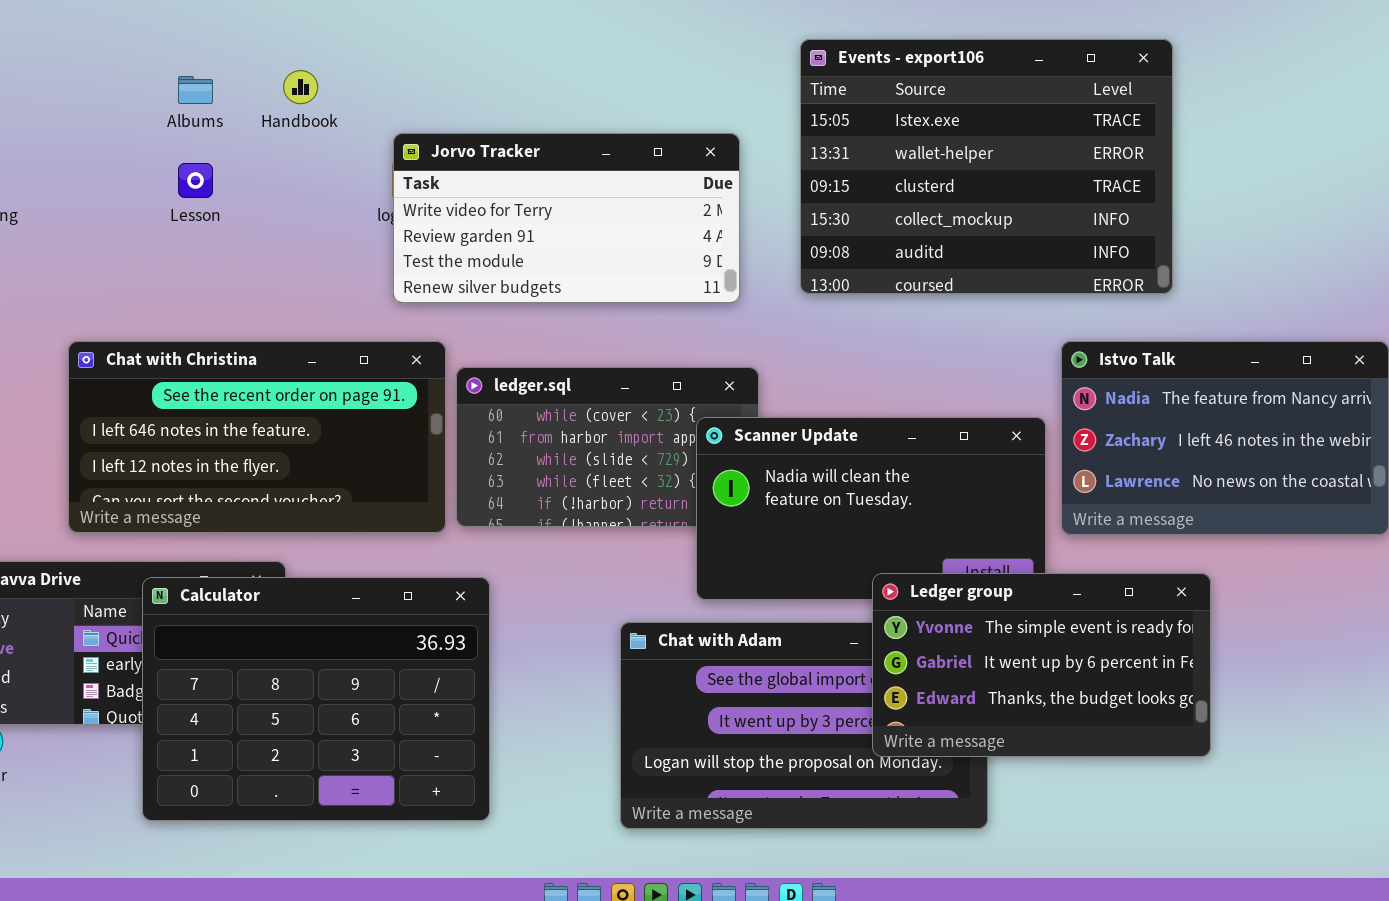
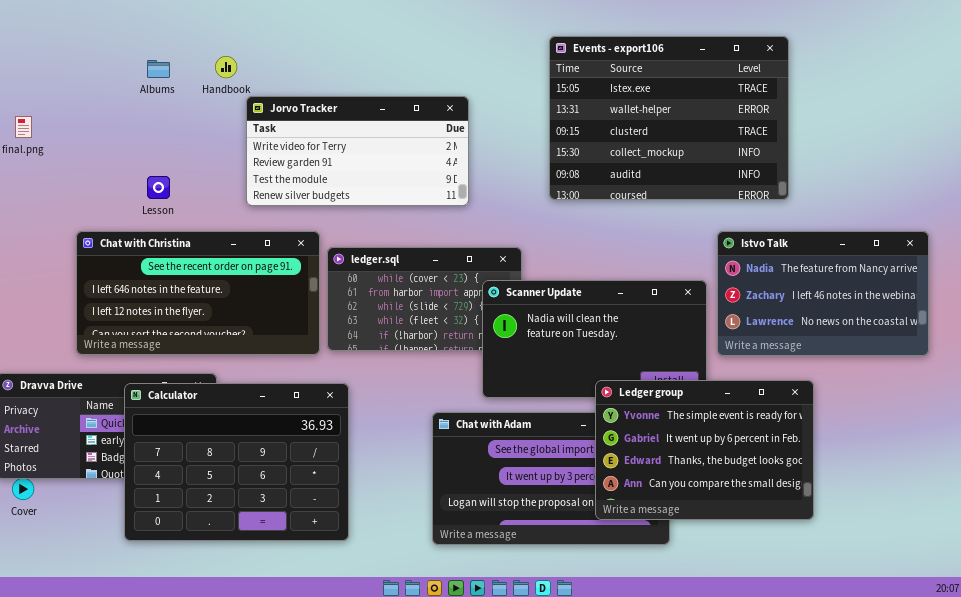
Jorvo Tracker: [393,133,740,303] -> [246,96,469,206], moved
Lesson: [178,163,213,198] -> [147,176,170,199], moved
Ledger group: [872,573,1211,757] -> [595,380,814,520], resized

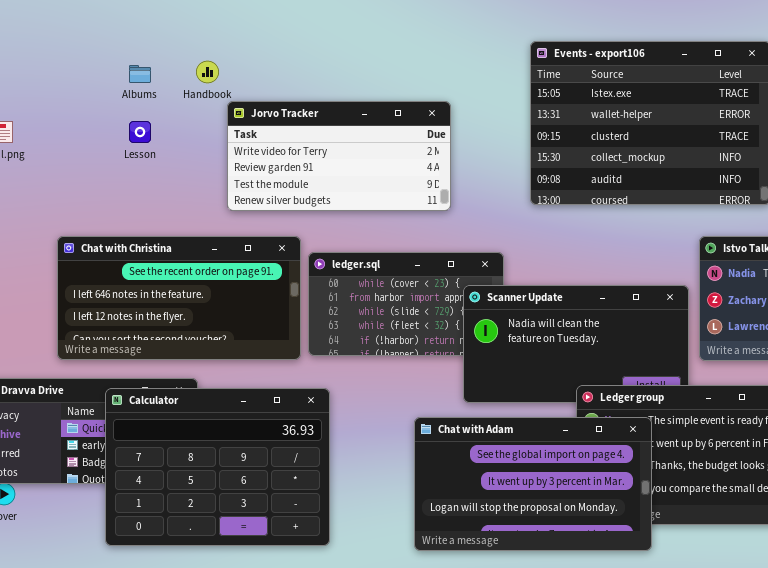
Lesson: [147,176,170,199] -> [129,121,151,143], moved
Chat with Adam: [432,412,670,545] -> [414,417,652,551], raised

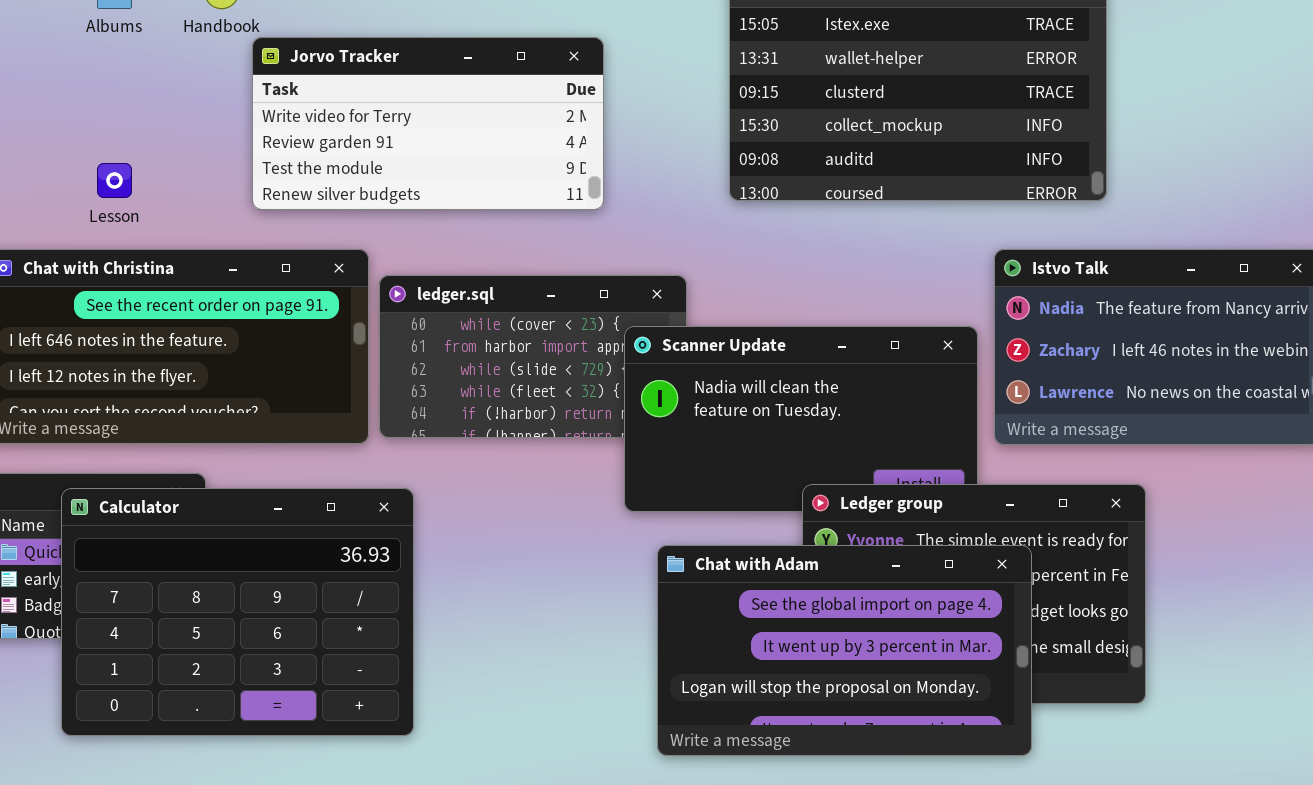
Lesson: [129,121,151,143] -> [97,163,132,198], moved
Chat with Adam: [414,417,652,551] -> [657,545,1032,756], moved

